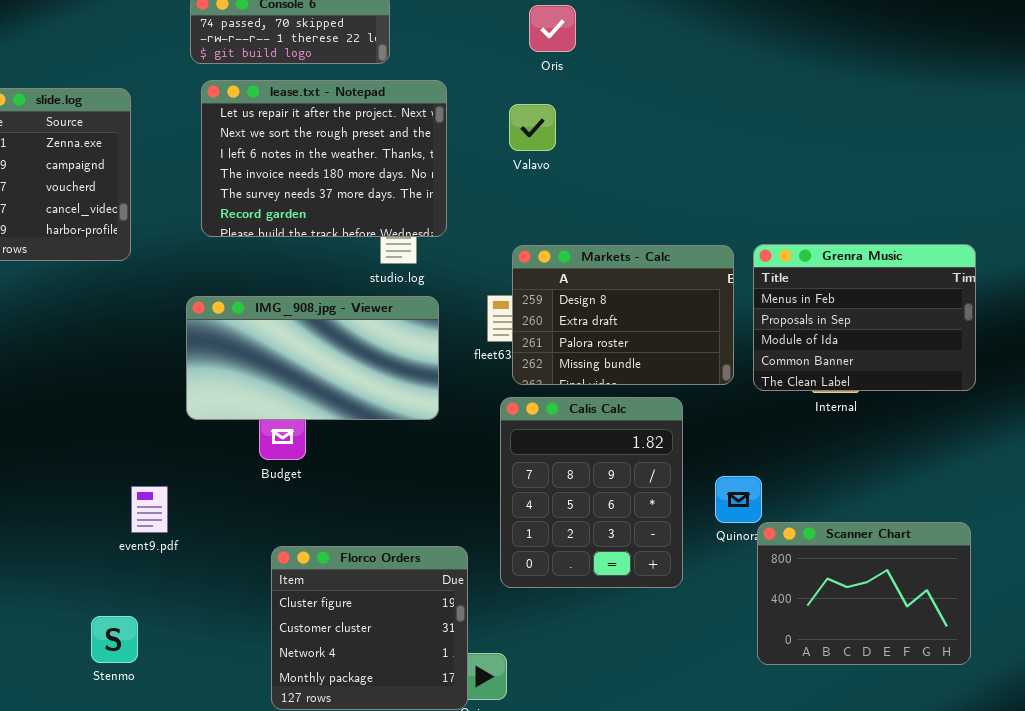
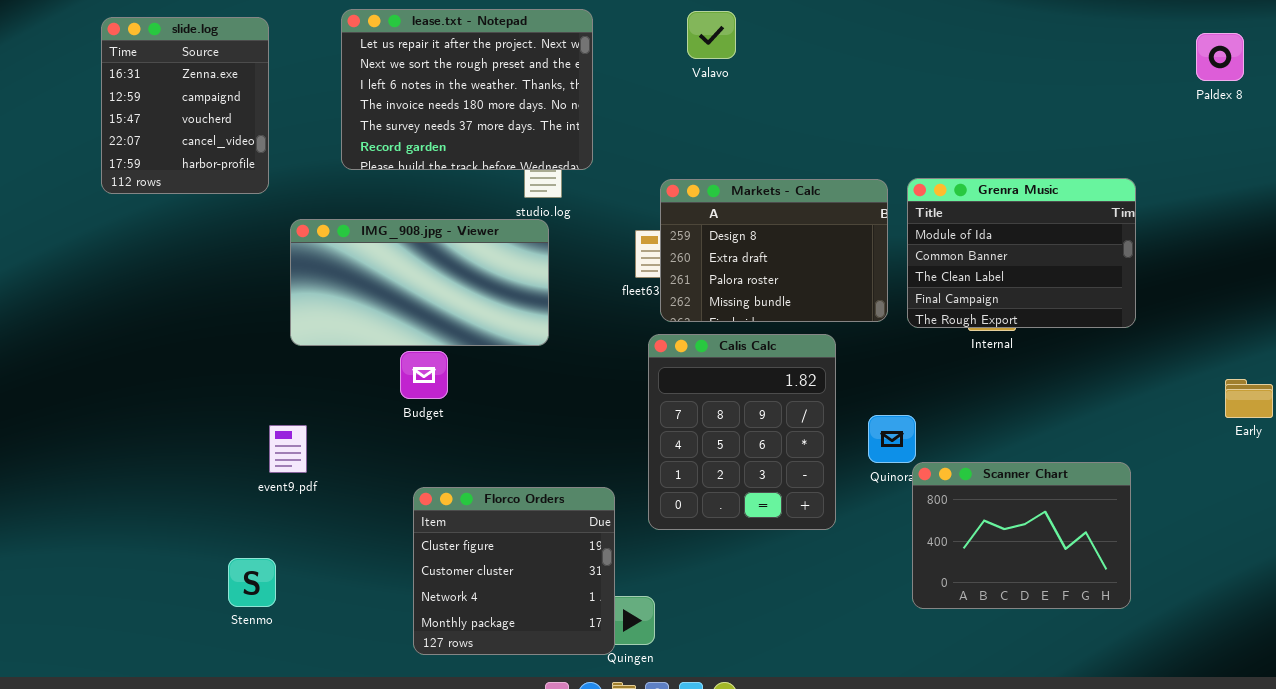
Valavo: [509,104,556,151] -> [687,11,736,59], moved
Grenra Music: [753,244,976,391] -> [907,178,1136,328], scrolled down 2 rows
IMG_908.jpg - Viewer: [186,296,439,420] -> [290,219,549,346], moved

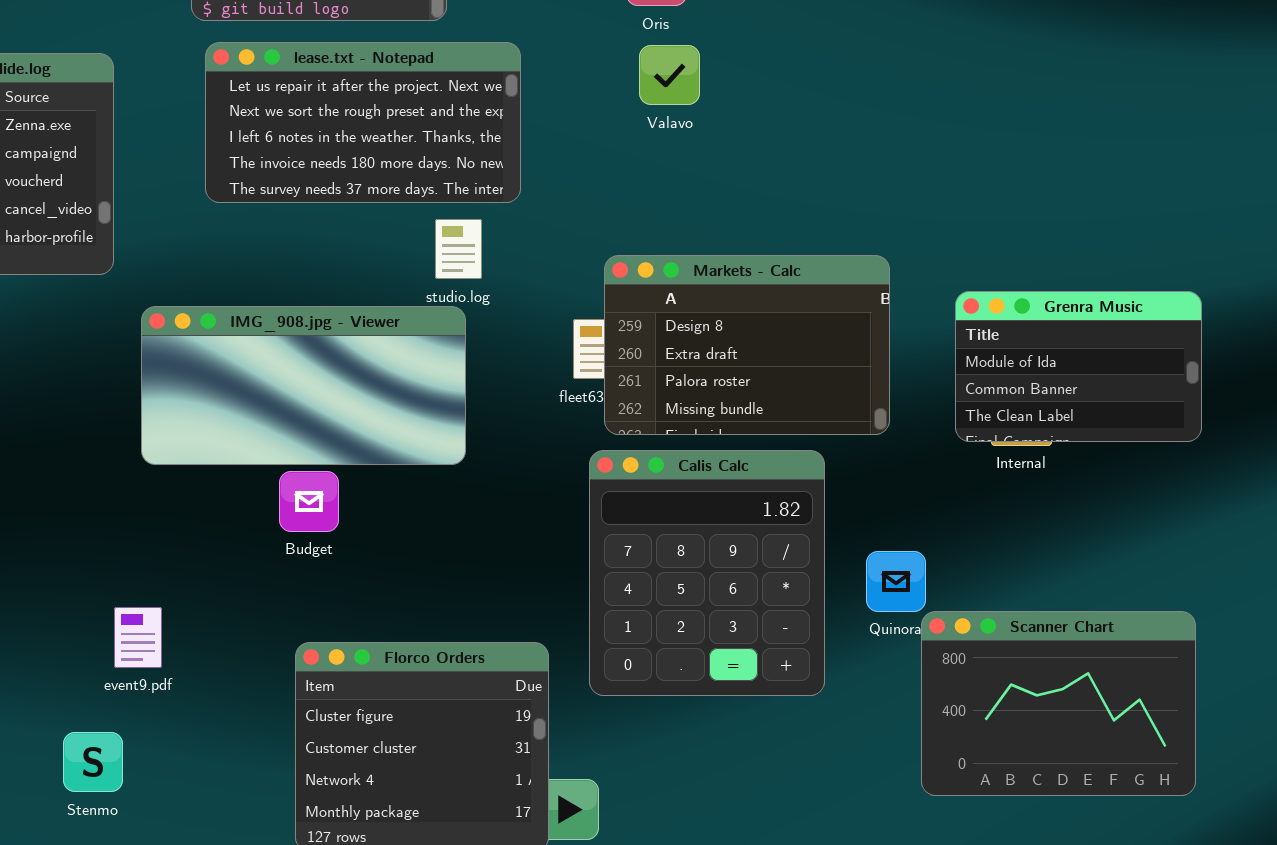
lease.txt - Notepad: [341,9,593,170] -> [205,42,521,203], resized
Grenra Music: [907,178,1136,328] -> [955,291,1202,442], resized
event9.pdf: [269,425,307,473] -> [114,607,162,668], moved

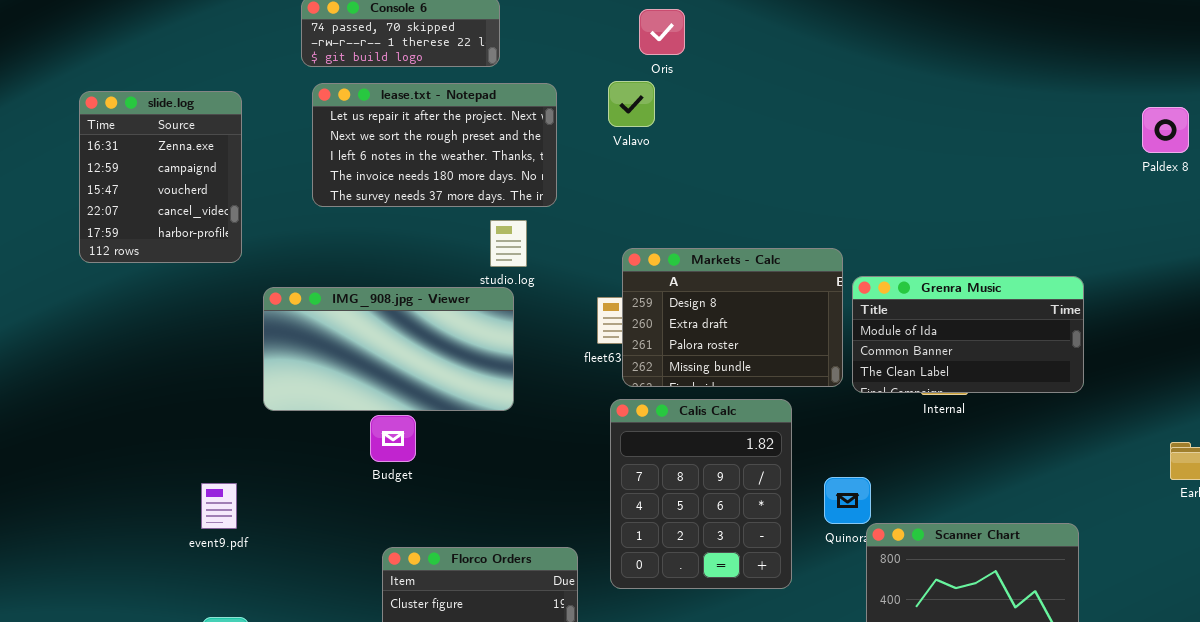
Valavo: [639,45,700,105] -> [608,81,655,127], moved
Grenra Music: [955,291,1202,442] -> [852,276,1084,393], resized
event9.pdf: [114,607,162,668] -> [201,483,237,529], moved

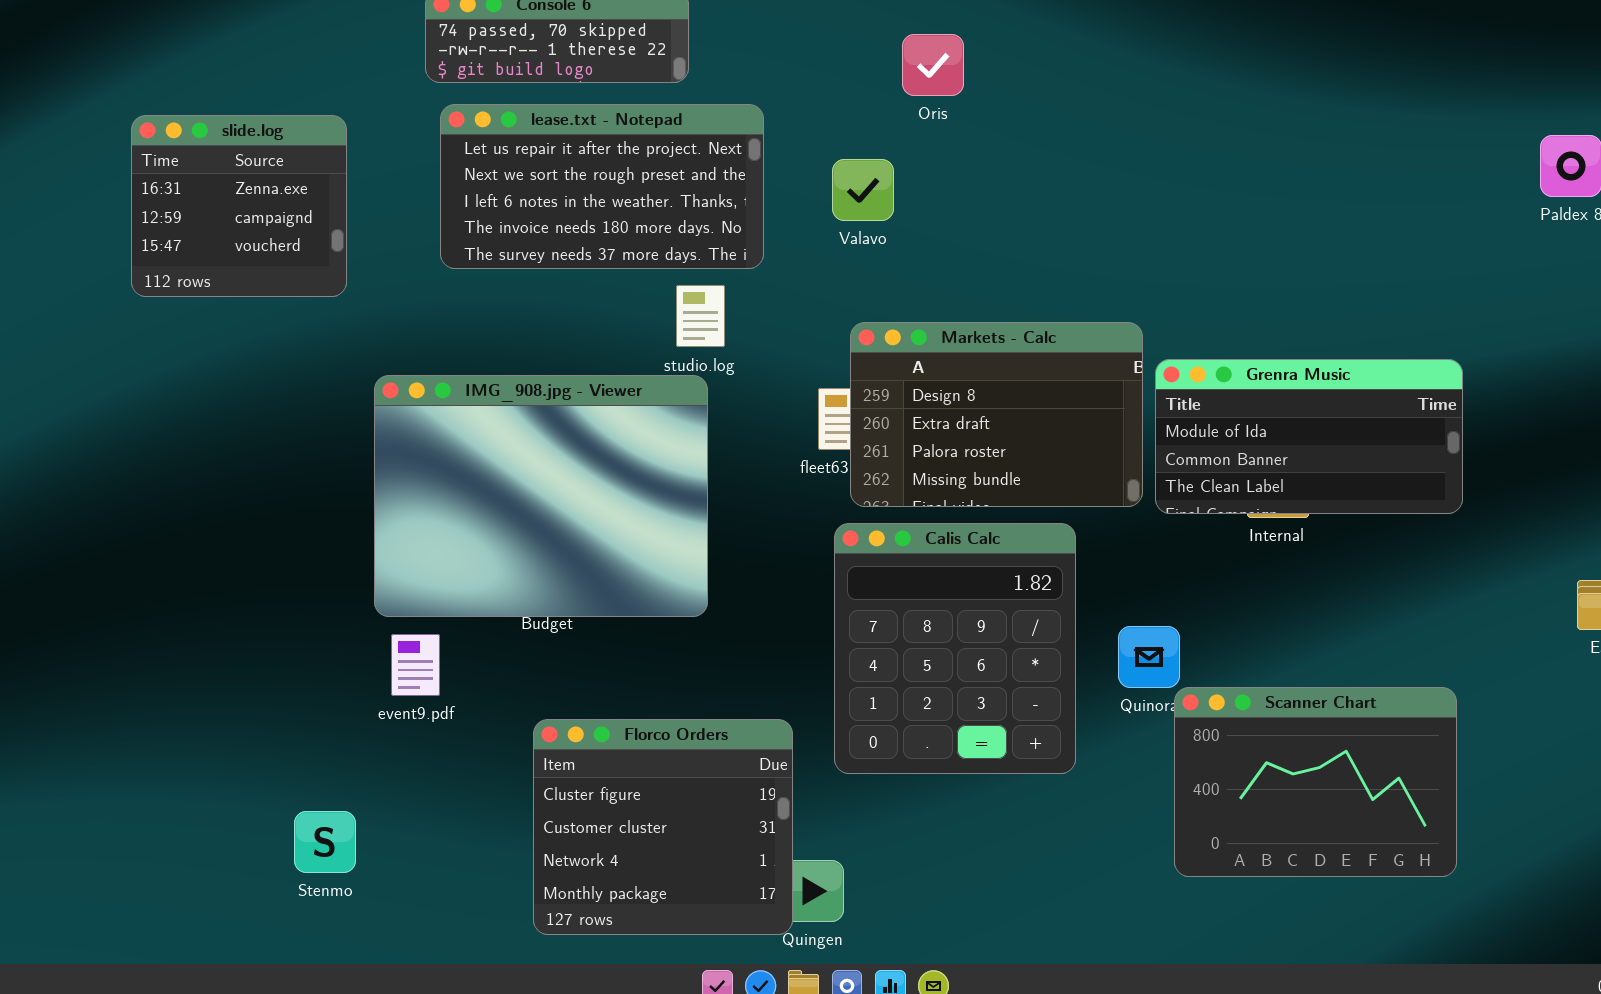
Oris: [639,9,685,55] -> [902,34,964,96], moved
Valavo: [608,81,655,127] -> [832,159,894,221], moved
slide.log: [79,91,242,263] -> [131,115,347,297], resized
IMG_908.jpg - Viewer: [263,287,514,411] -> [374,375,708,617], resized
event9.pdf: [201,483,237,529] -> [391,634,440,696], moved

